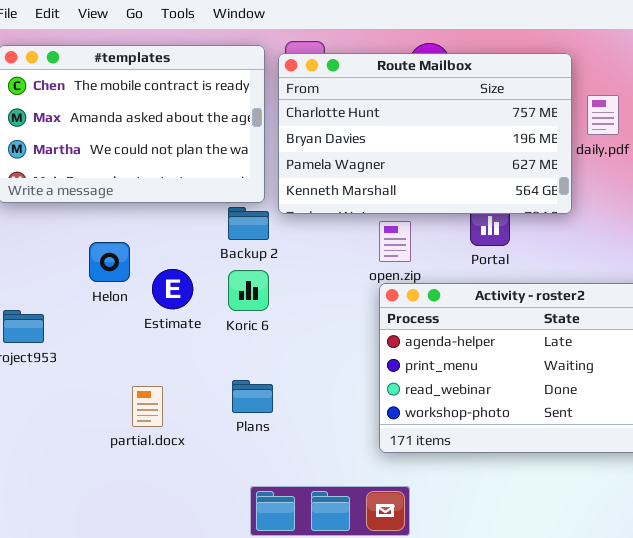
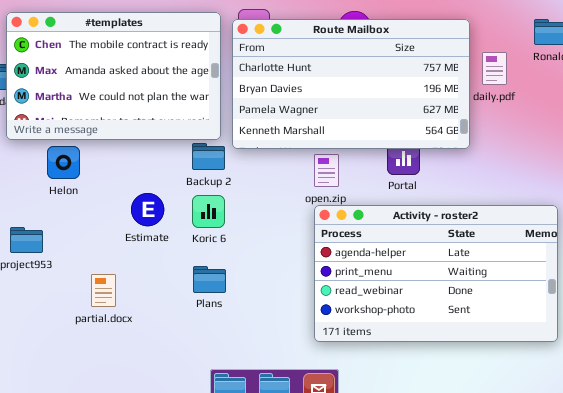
Helon: [89,242,130,282] -> [47,146,80,179], moved
Plans: [232,380,273,413] -> [193,266,226,293], moved
partial.docx: [132,386,163,427] -> [91,274,116,307], moved

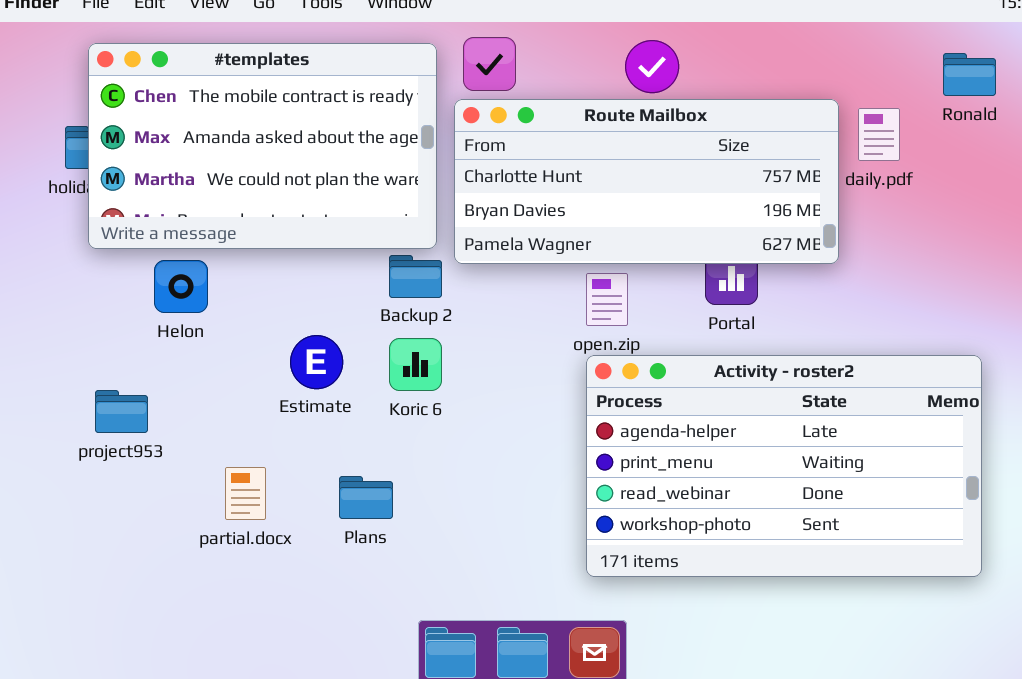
Route Mailbox: [232,19,470,149] -> [454,99,839,264], resized
Plans: [193,266,226,293] -> [339,476,393,519], moved

